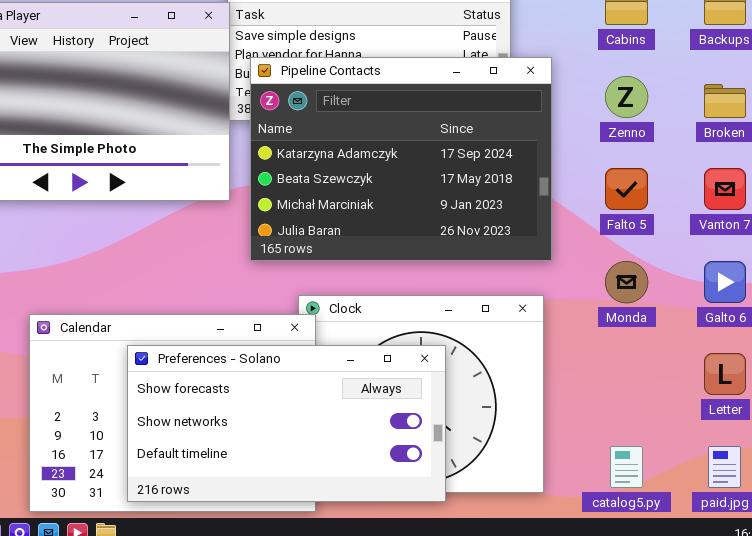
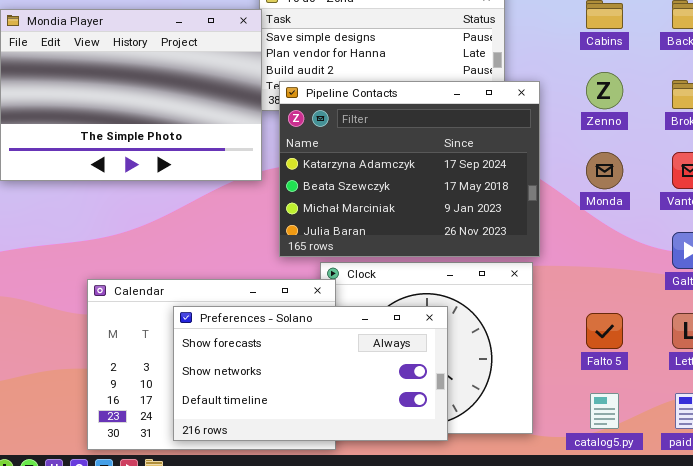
Pipeline Contacts: [250,57,552,261] -> [279,81,540,257], moved
Falto 5: [605,168,648,210] -> [586,313,623,349], moved
Monda: [605,261,648,303] -> [586,152,623,189], moved

